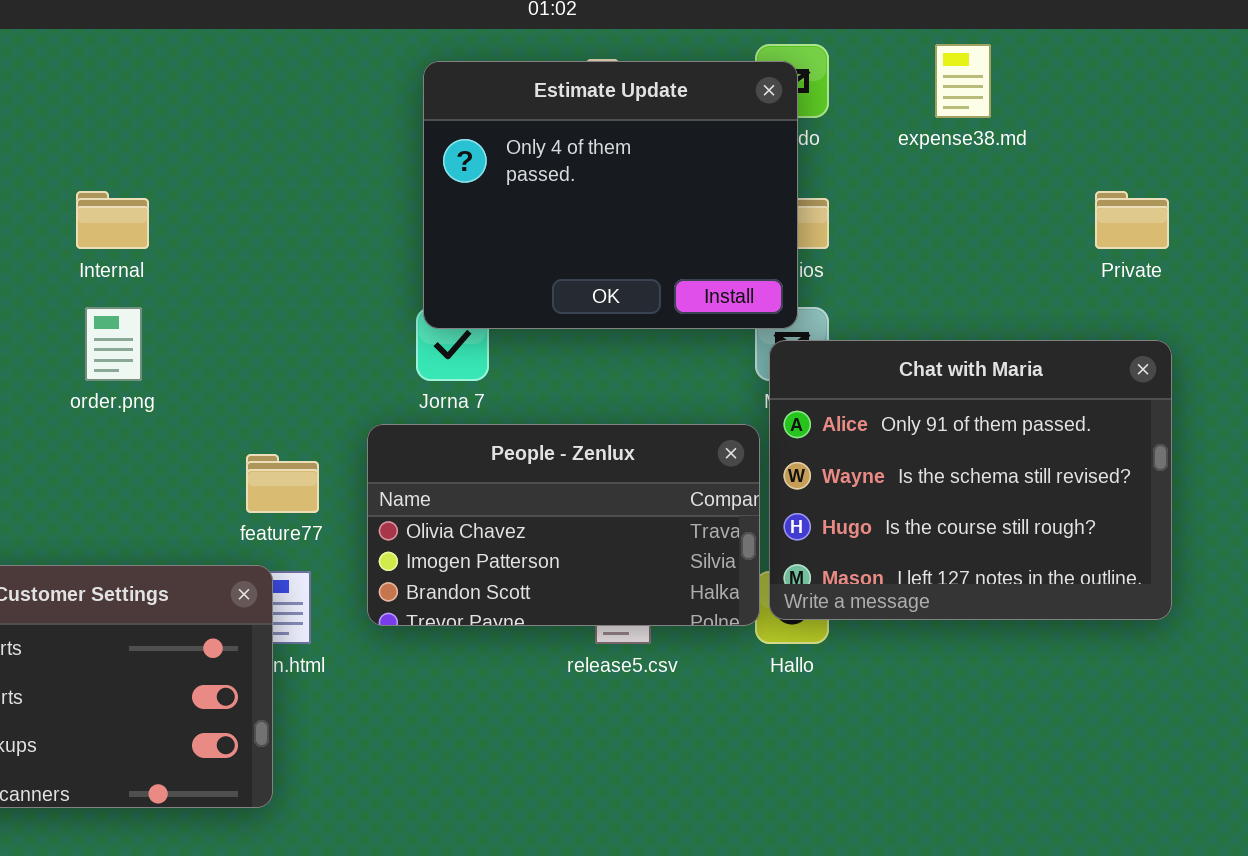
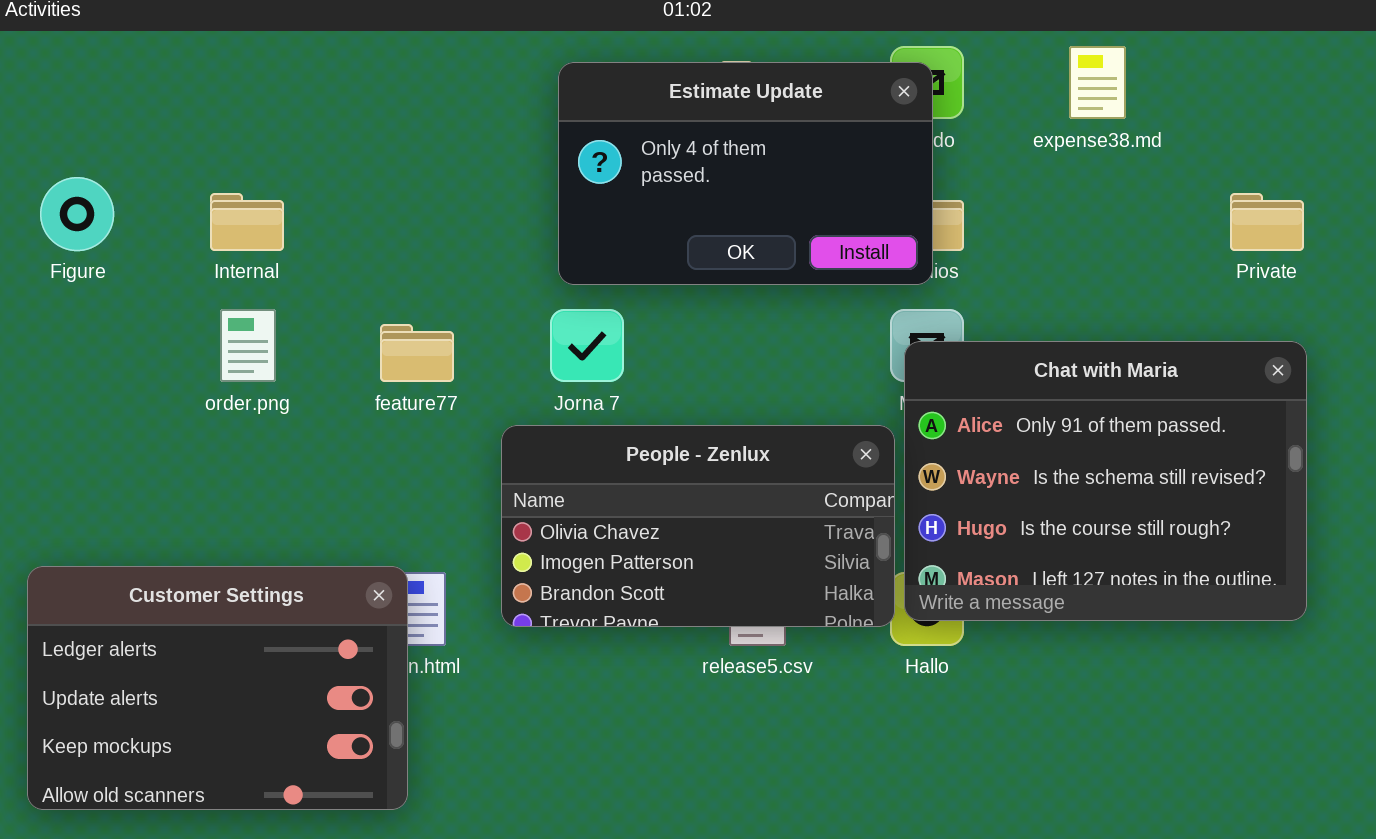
Estimate Update: [423,61,798,329] -> [558,62,933,285], resized
feature77: [246,454,319,513] -> [380,324,454,382], moved

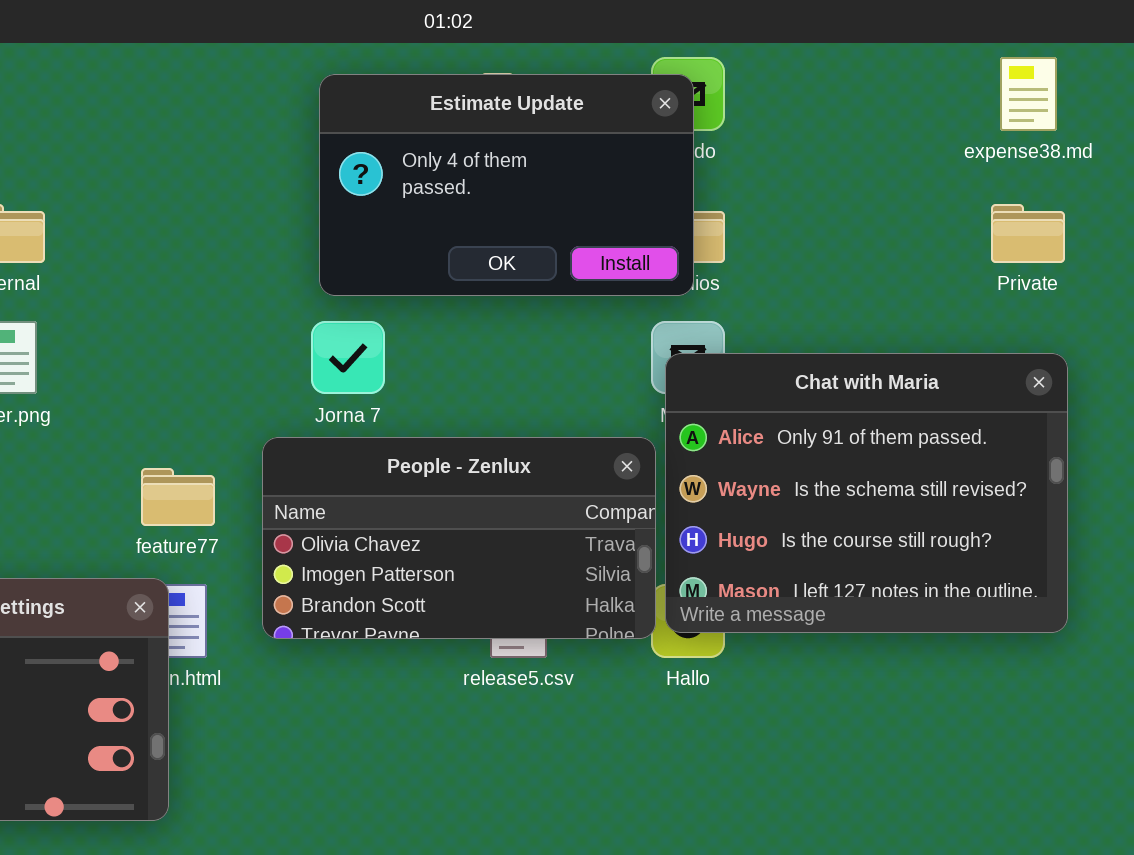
expense38.md: [1069,46,1126,119] -> [1000,57,1057,131], moved
feature77: [380,324,454,382] -> [141,468,215,526], moved

